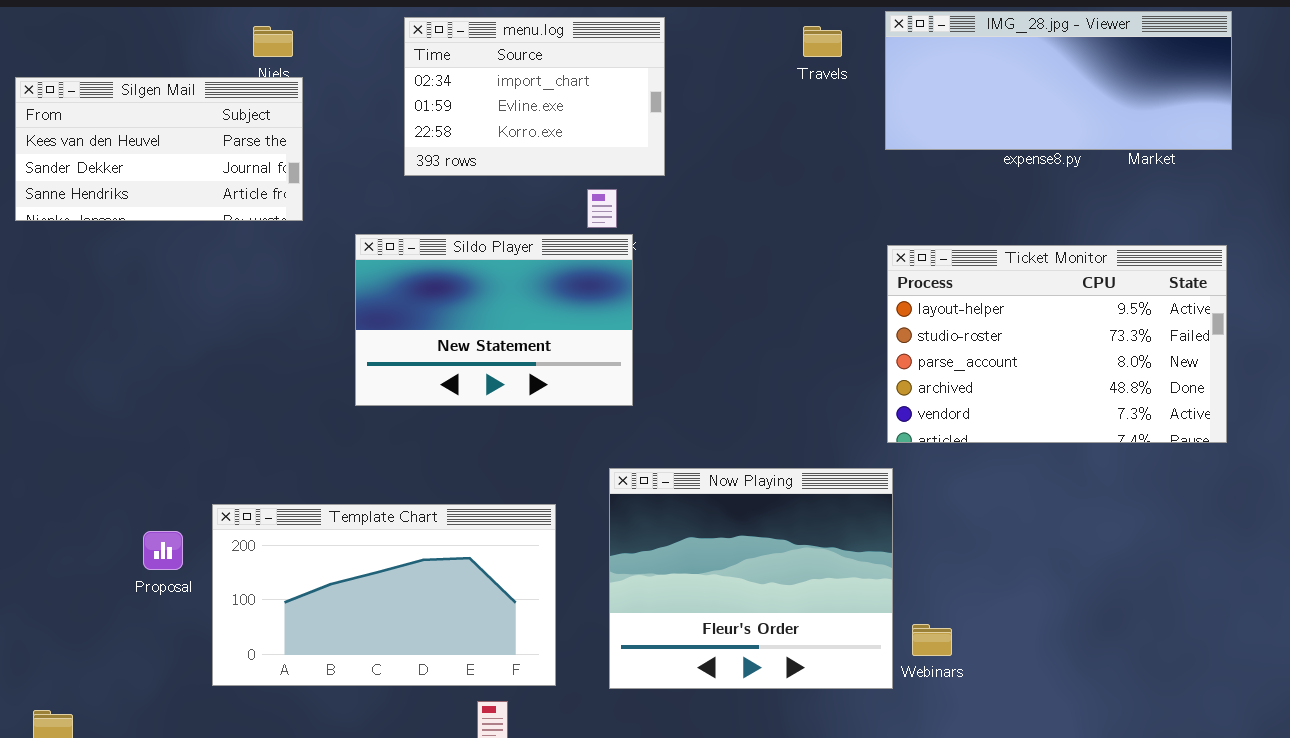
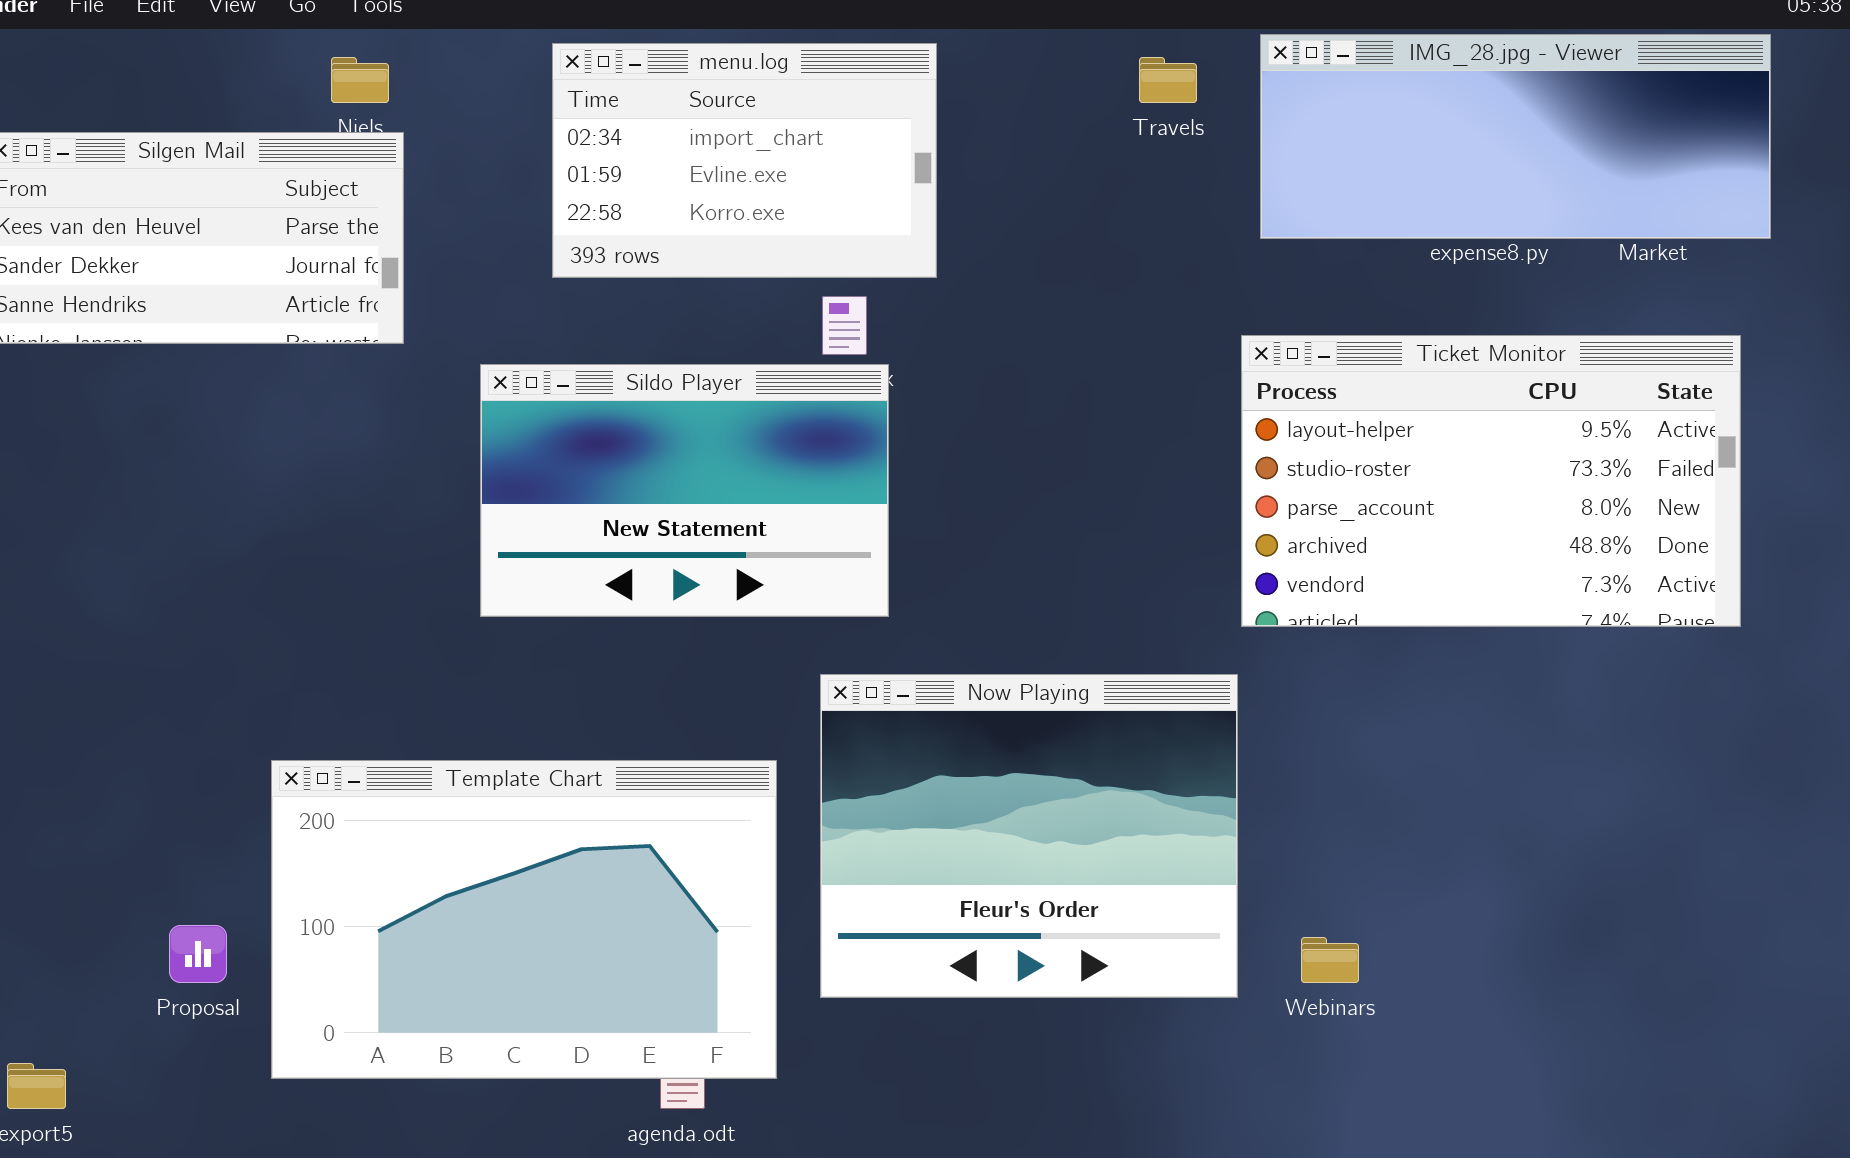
Ticket Monitor: [887,245,1227,443] -> [1241,335,1741,627], moved
Now Playing: [609,468,893,689] -> [820,674,1238,998], moved
Template Chart: [212,504,556,686] -> [271,760,777,1079], resized
Proposal: [143,531,183,570] -> [169,925,227,983], moved

